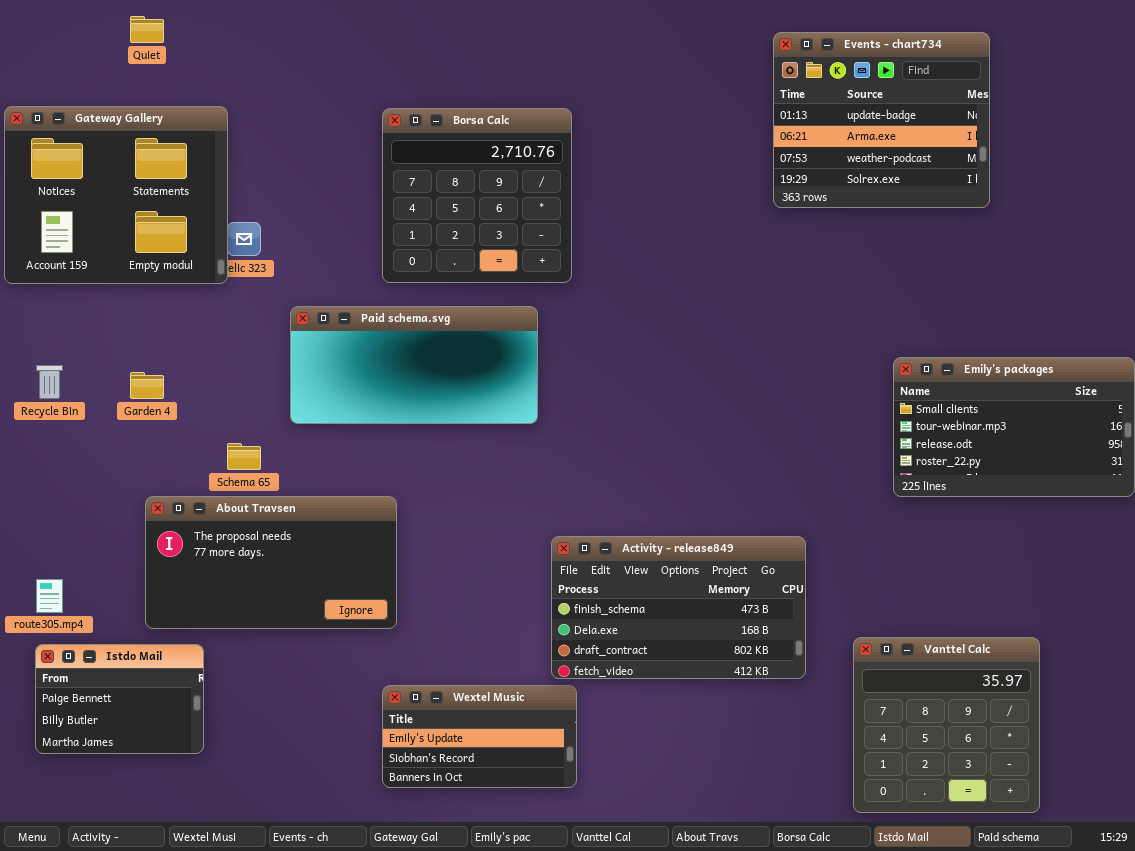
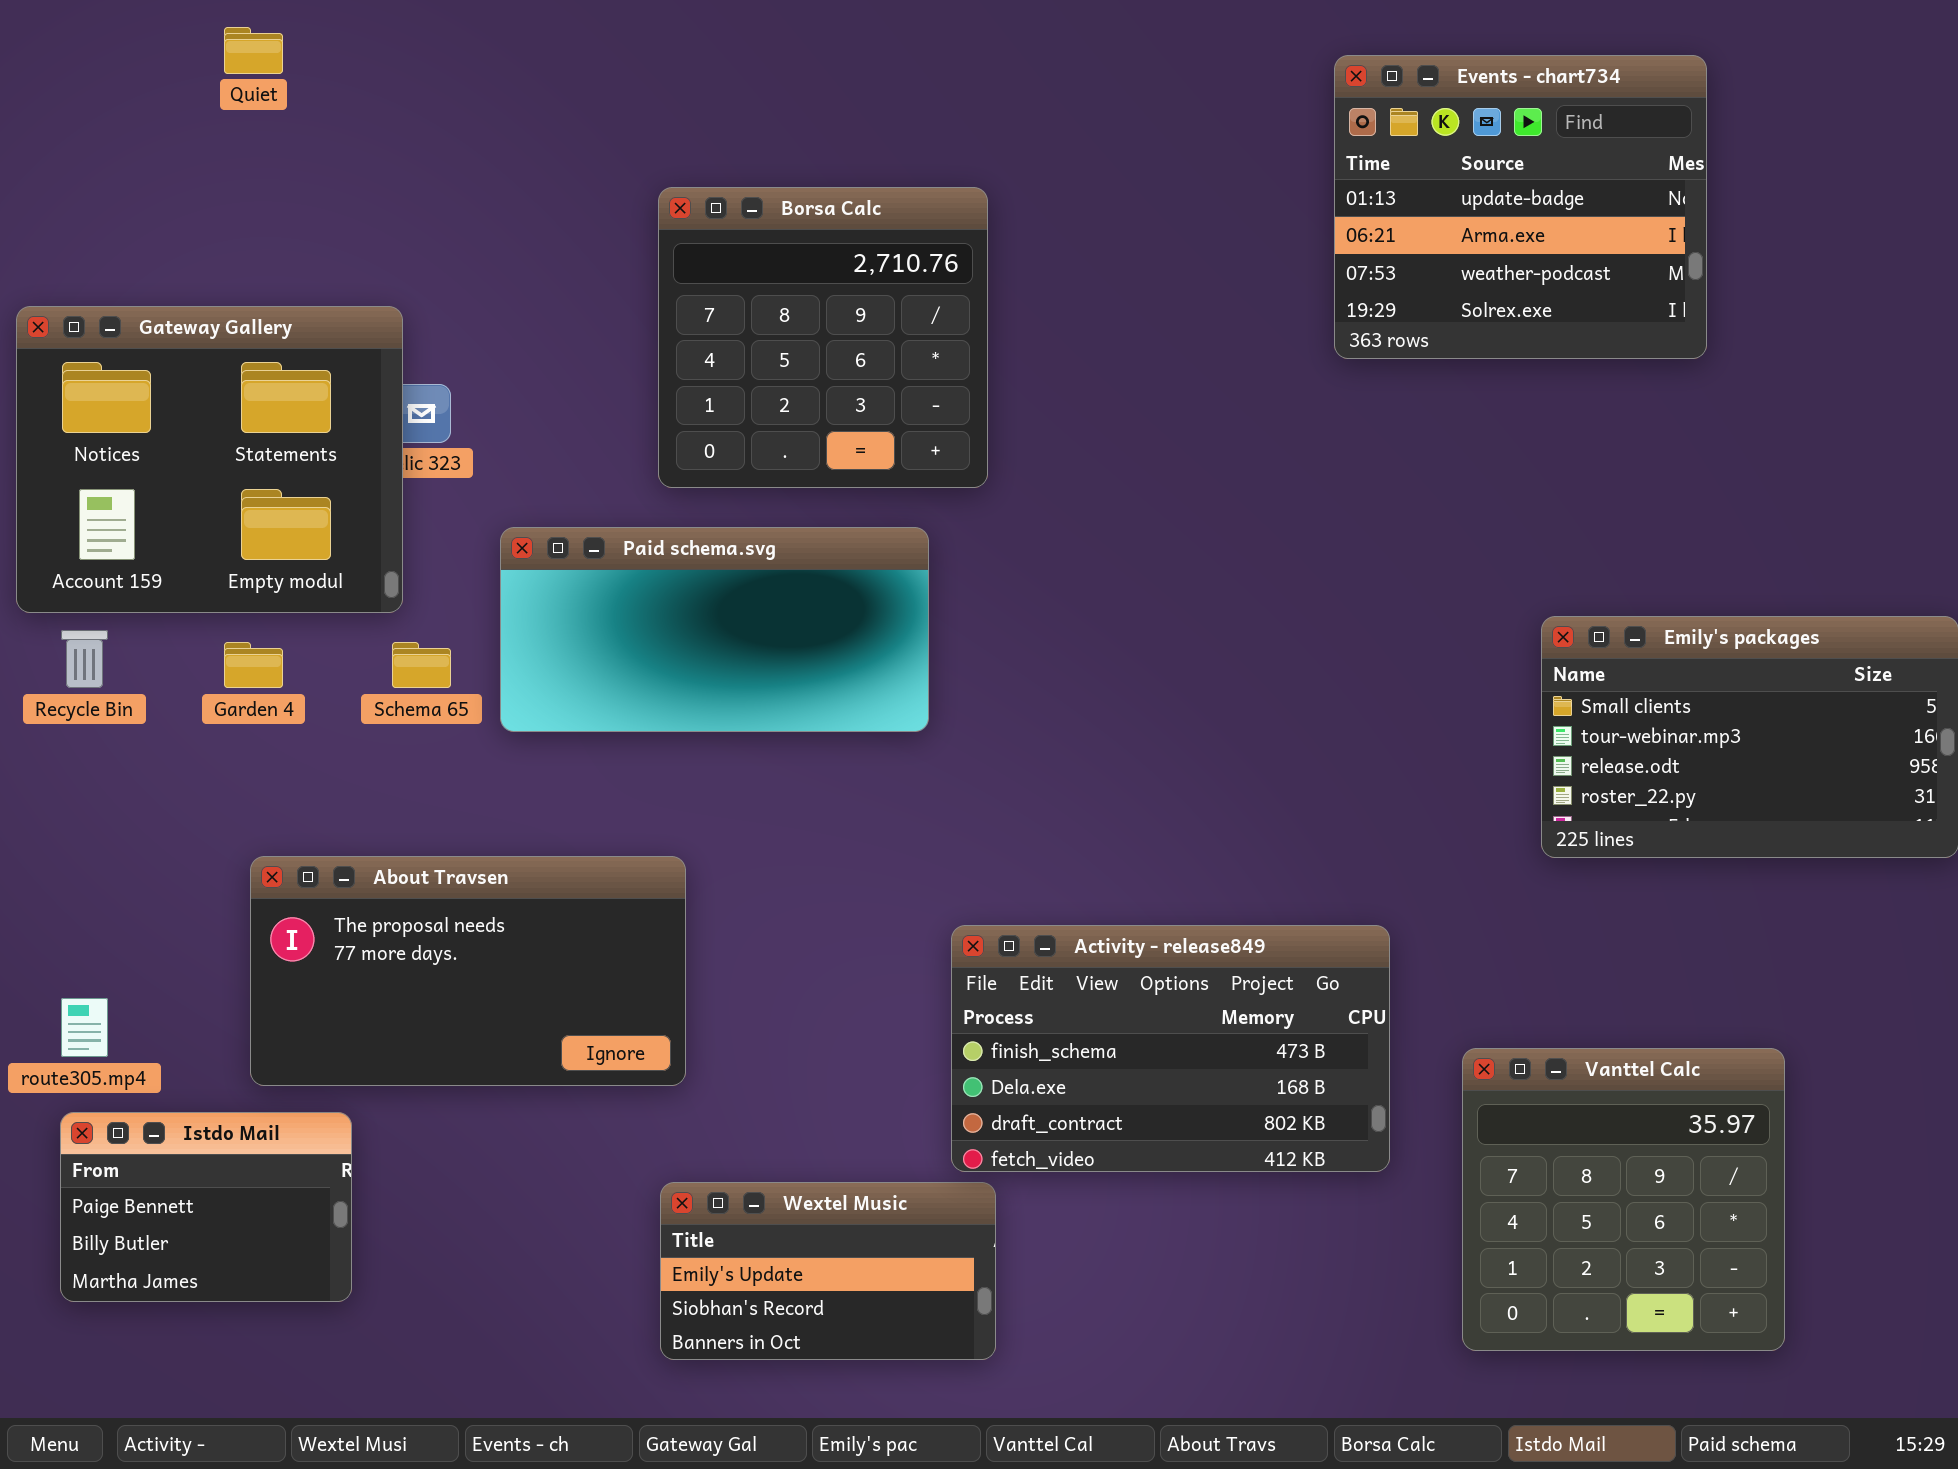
Gateway Gallery: [4,106,228,284] -> [16,306,403,613], moved
Schema 65: [227,443,261,470] -> [392,642,451,688], moved
Vanttel Calc: [853,637,1040,813] -> [1462,1048,1785,1351], moved

